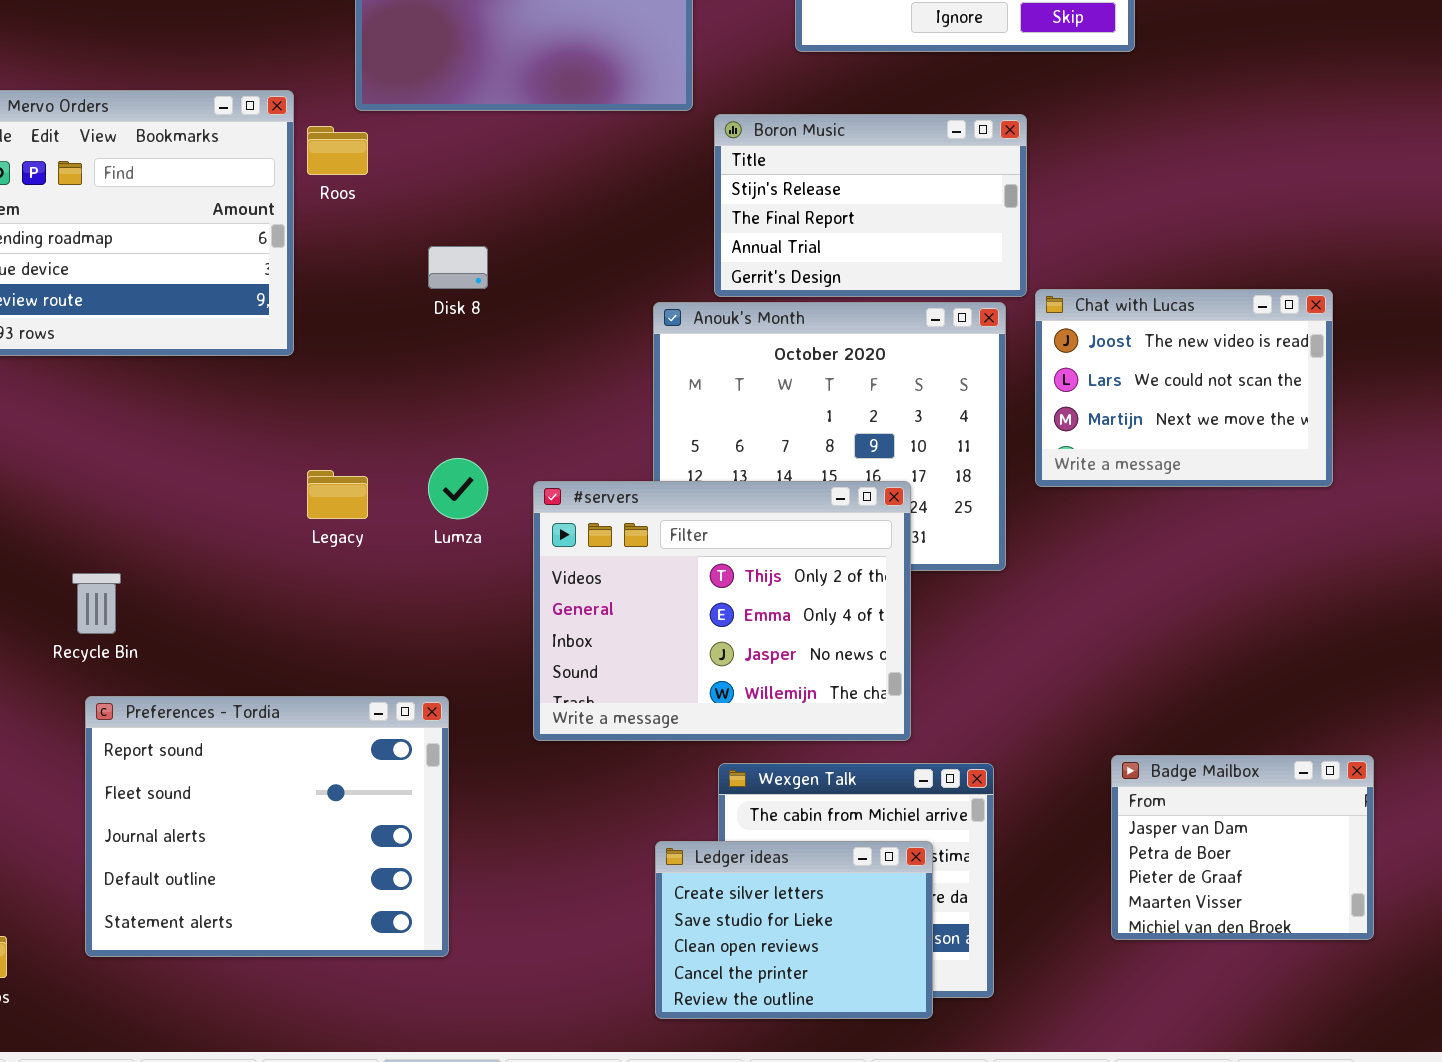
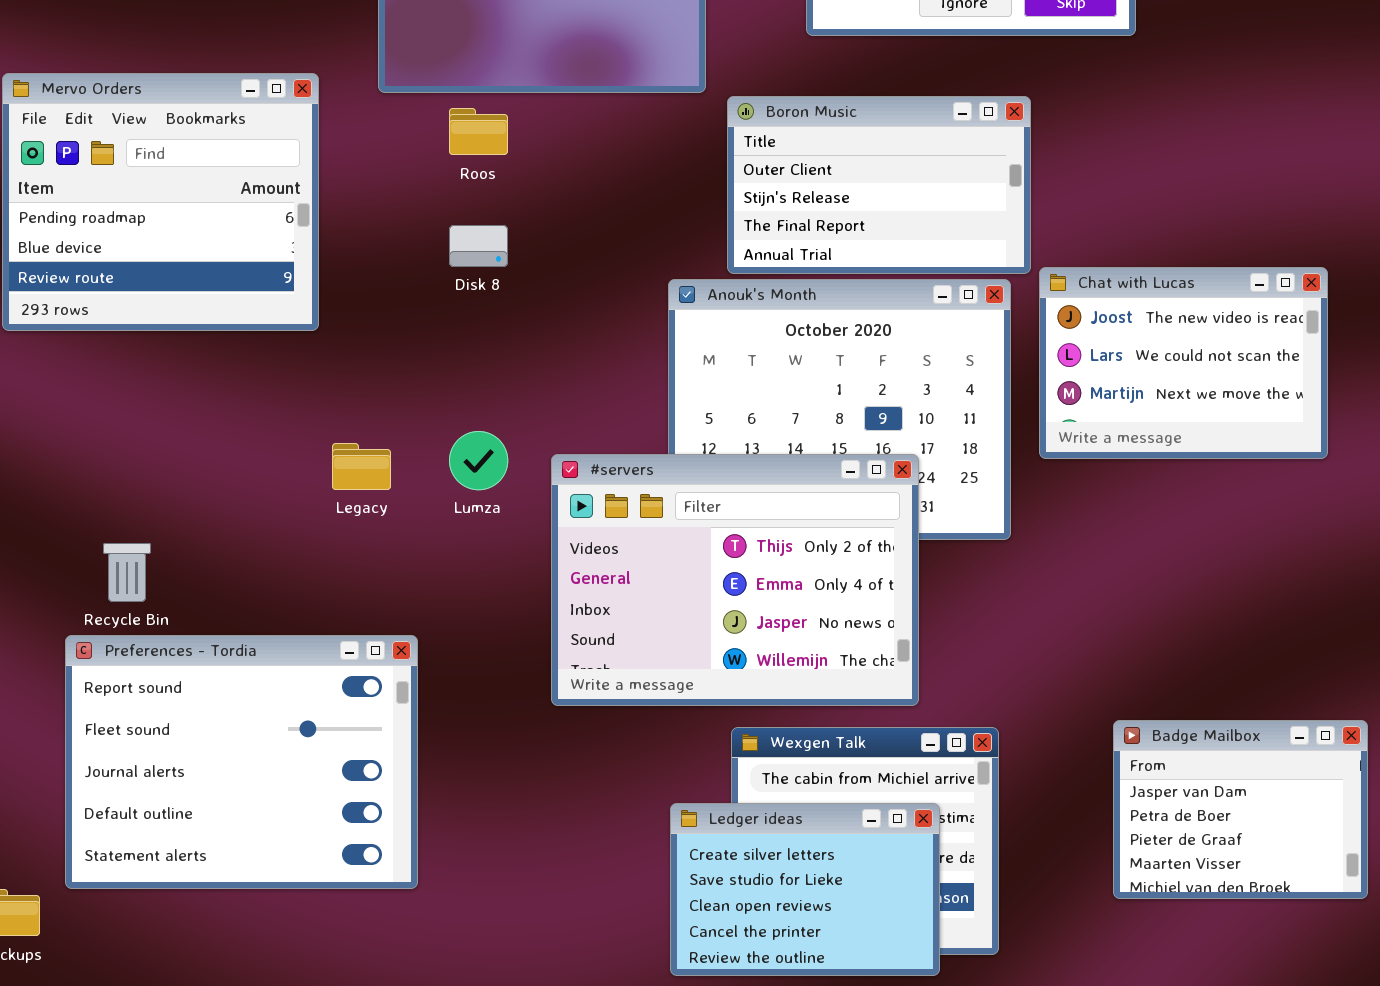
Boron Music: [714,114,1027,297] -> [727,96,1031,274], scrolled up 1 row
Roos: [307,126,368,175] -> [449,108,508,155], moved
Preferences - Tordia: [85,696,449,957] -> [65,635,418,889], moved

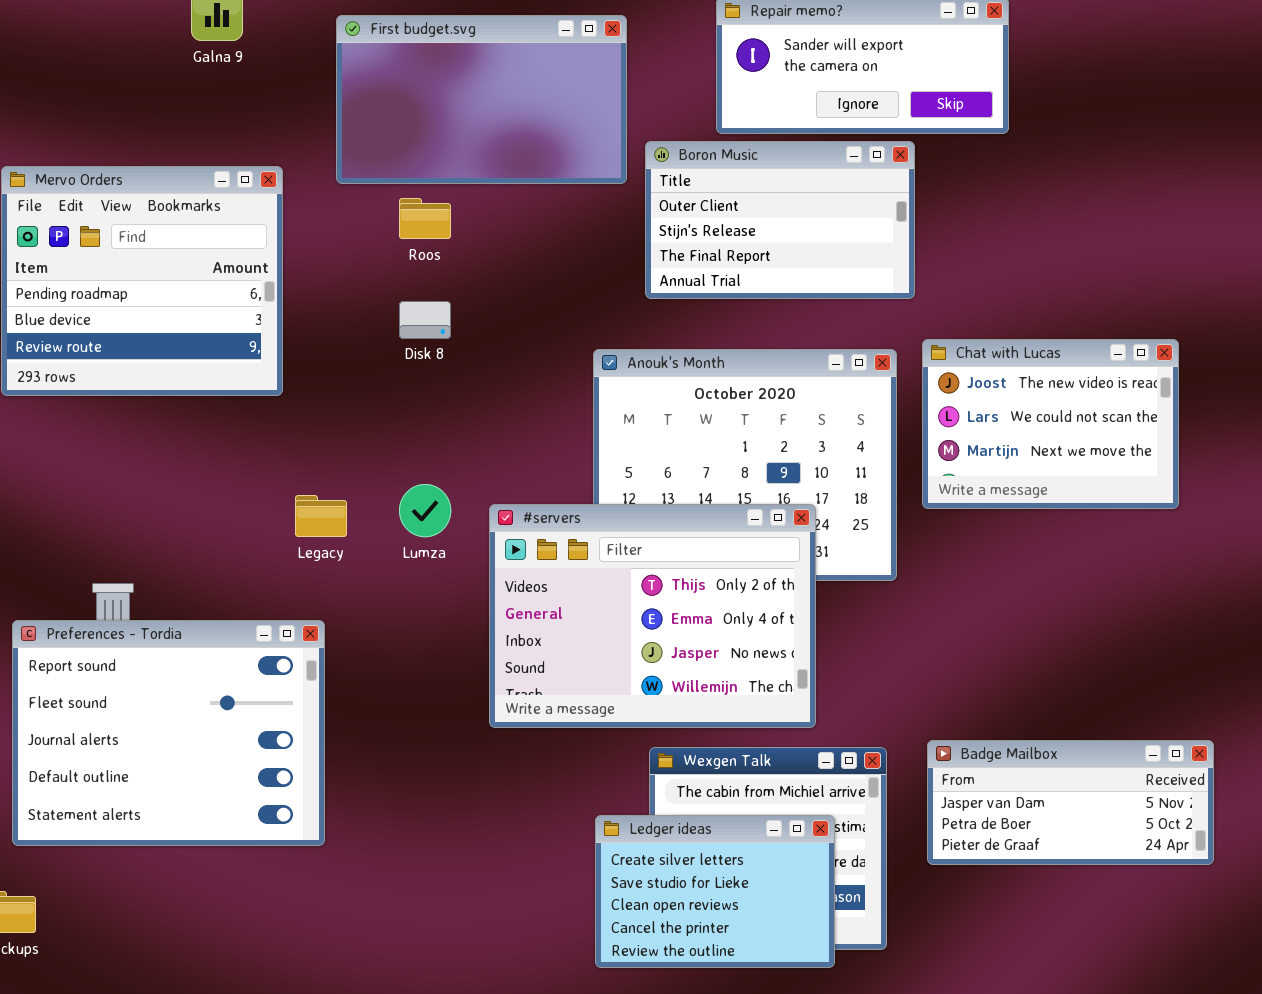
Boron Music: [727,96,1031,274] -> [645,141,915,299], moved
Preferences - Tordia: [65,635,418,889] -> [12,620,325,846], moved
Badge Mailbox: [1113,720,1368,899] -> [927,740,1214,865], resized

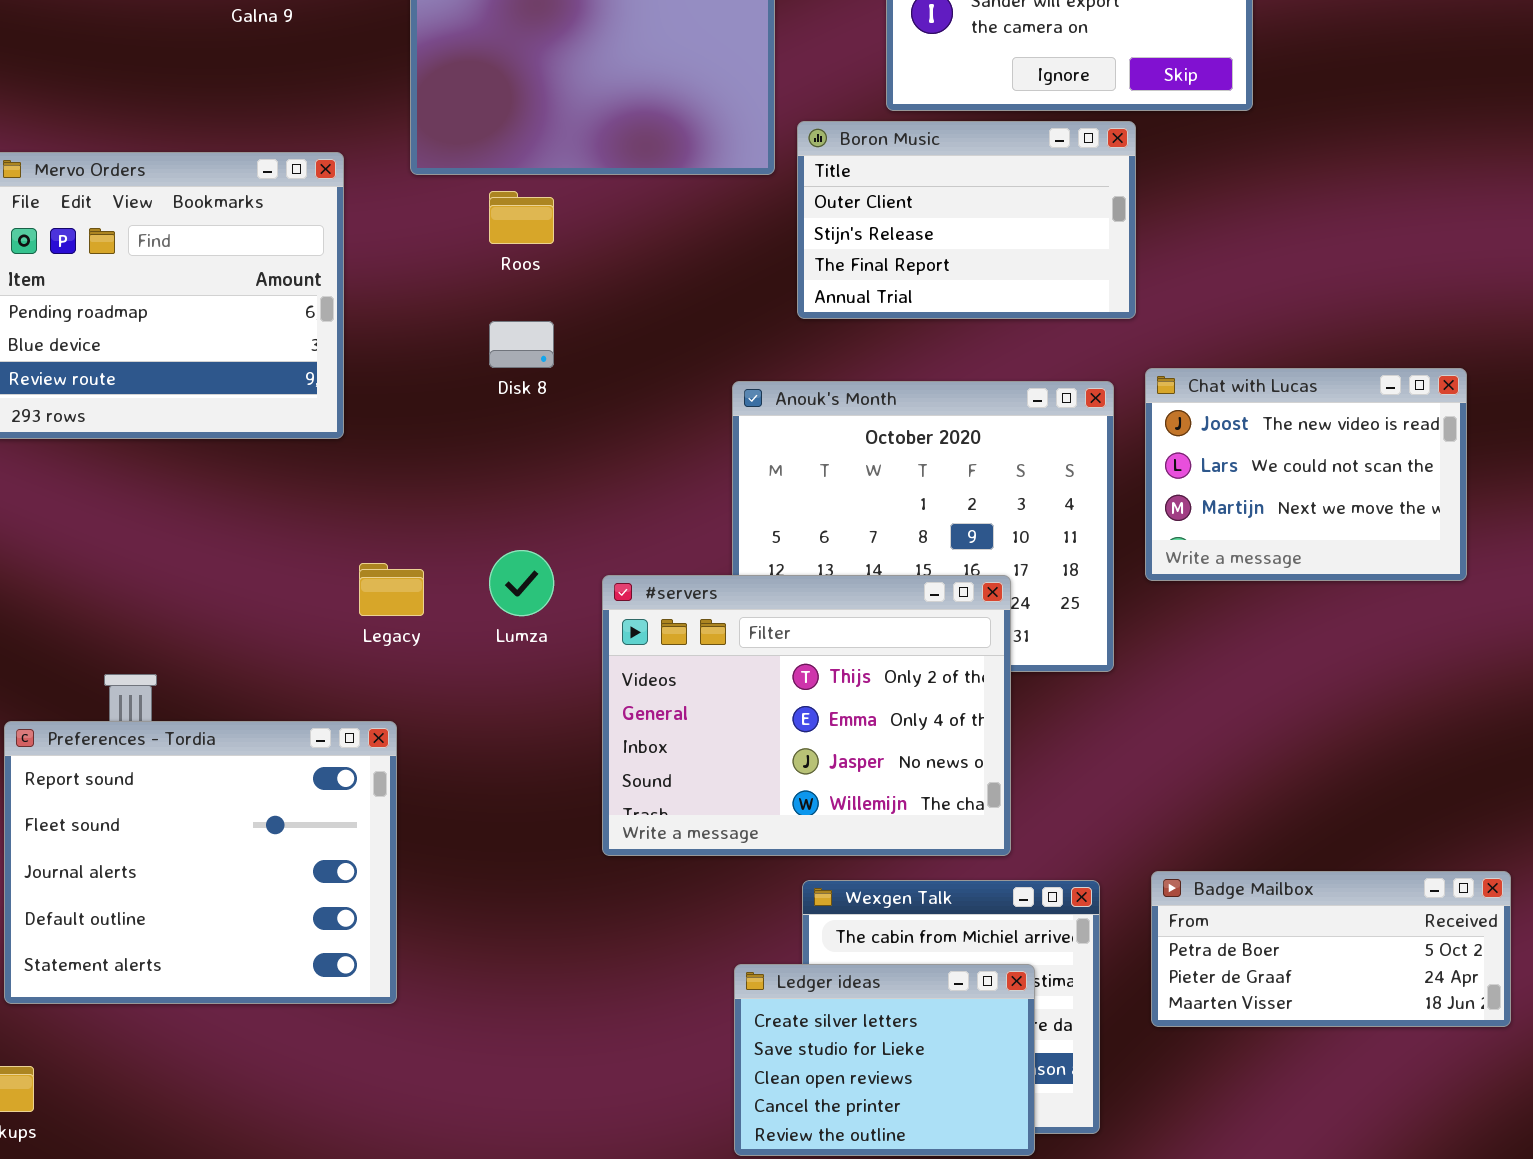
Badge Mailbox: [927,740,1214,865] -> [1151,871,1511,1027], scrolled down 1 row

